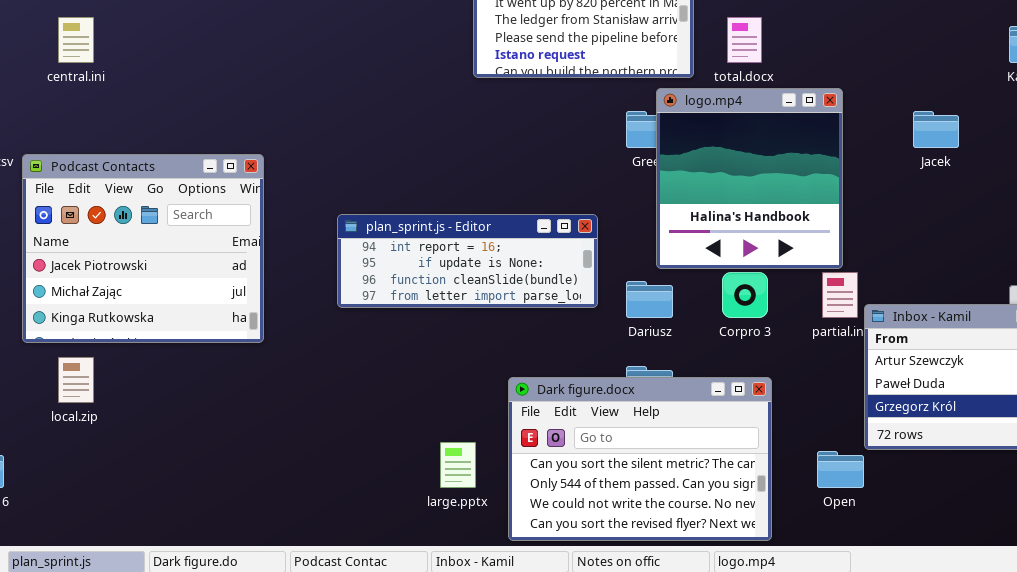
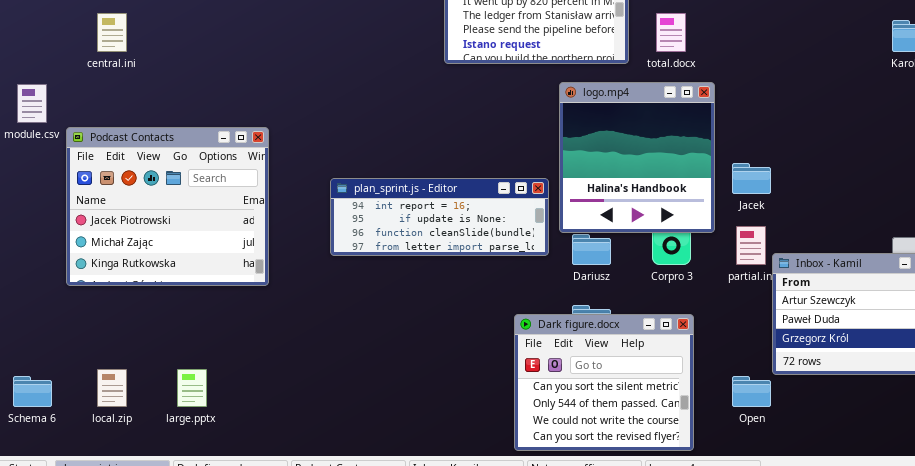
logo.mp4: [656,88,843,269] -> [559,82,715,233], moved
Jacek: [913,111,959,148] -> [732,163,771,194], moved
local.zip: [58,357,94,403] -> [97,369,127,407], moved
Dark figure.docx: [508,377,772,541] -> [514,314,694,451], resized
large.pptx: [440,442,476,488] -> [177,369,207,407], moved

